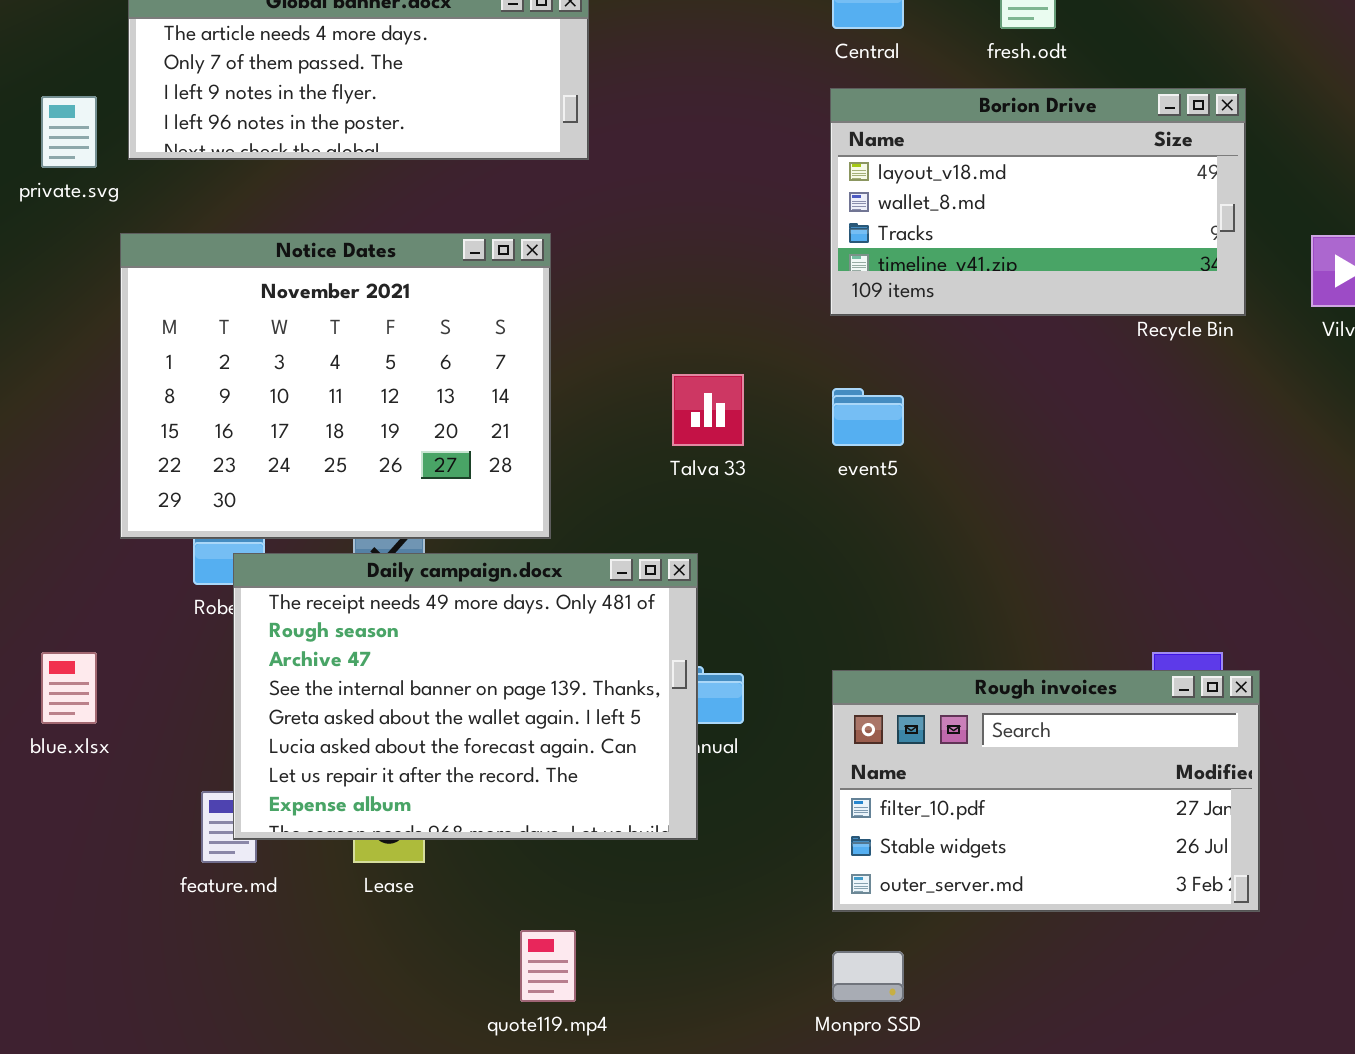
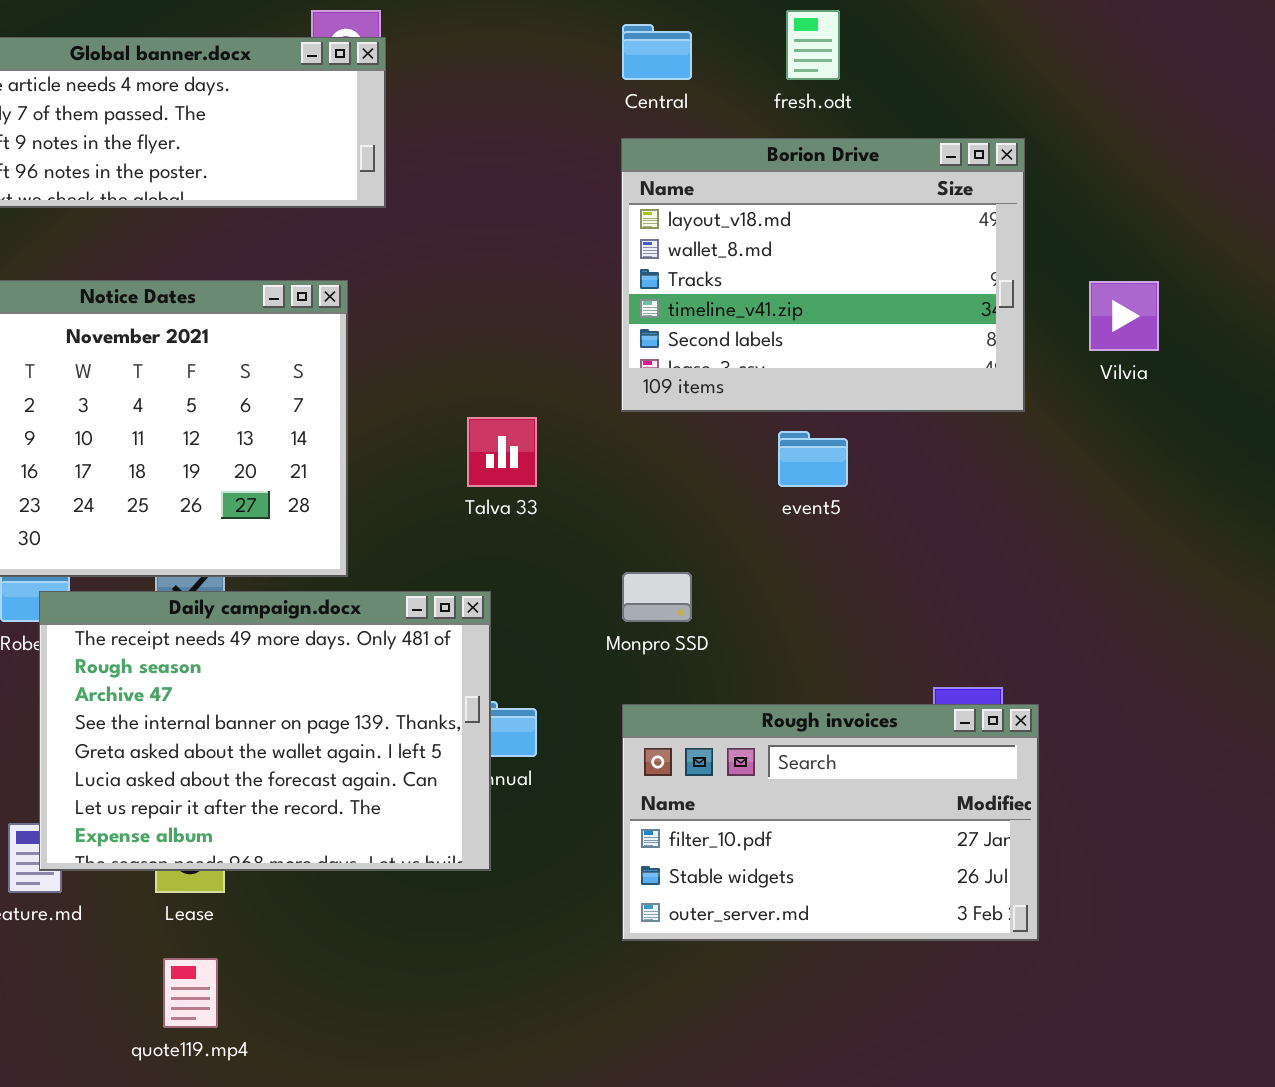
Borion Drive: [830,88,1246,316] -> [621,138,1025,412], resized
event5: [832,388,904,446] -> [778,431,848,487], moved
quote119.mp4: [520,930,576,1002] -> [163,958,218,1028], moved
Monpro SSD: [832,951,904,1002] -> [622,572,692,622], moved

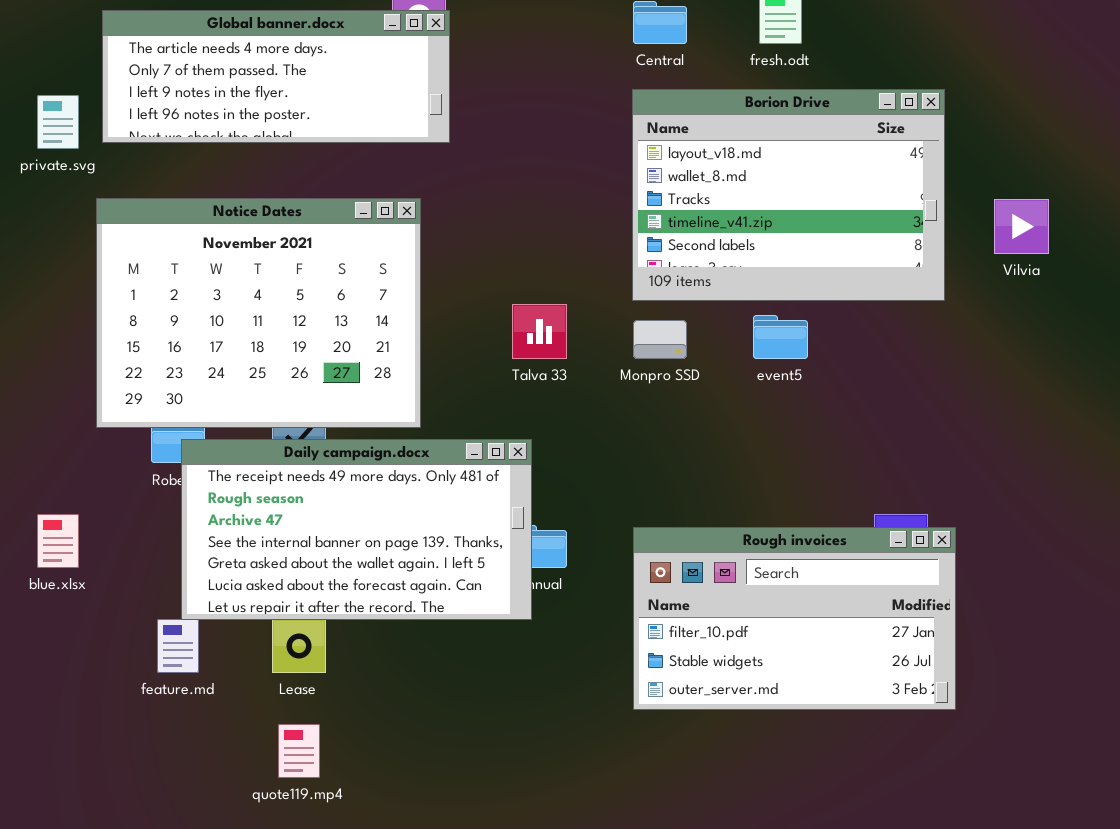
Monpro SSD: [622,572,692,622] -> [633,320,687,359], moved
Daily campaign.docx: [39,591,491,871] -> [181,439,532,620], resized

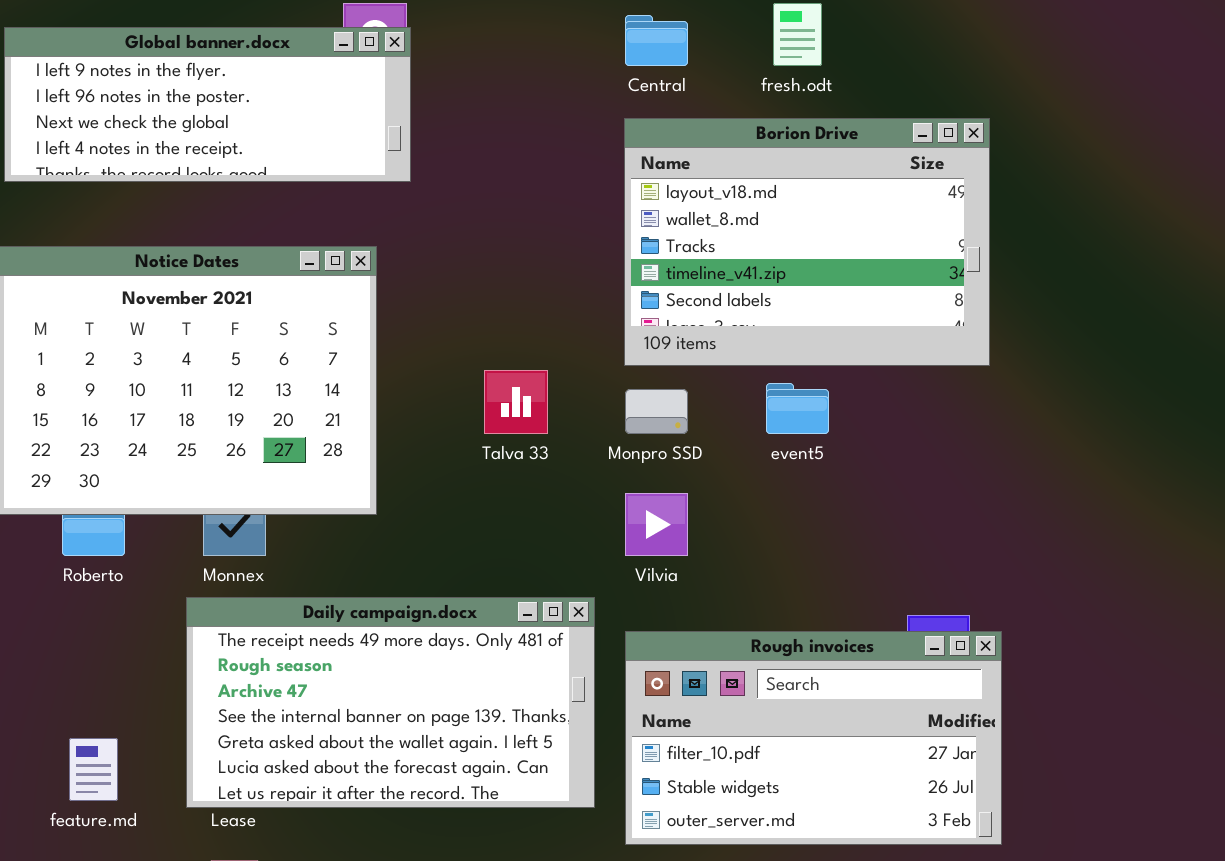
Global banner.docx: [102,10,450,143] -> [4,27,411,182], scrolled down 2 rows
Vilvia: [994,199,1049,254] -> [625,493,688,556], moved
Daily campaign.docx: [181,439,532,620] -> [186,597,595,808], moved

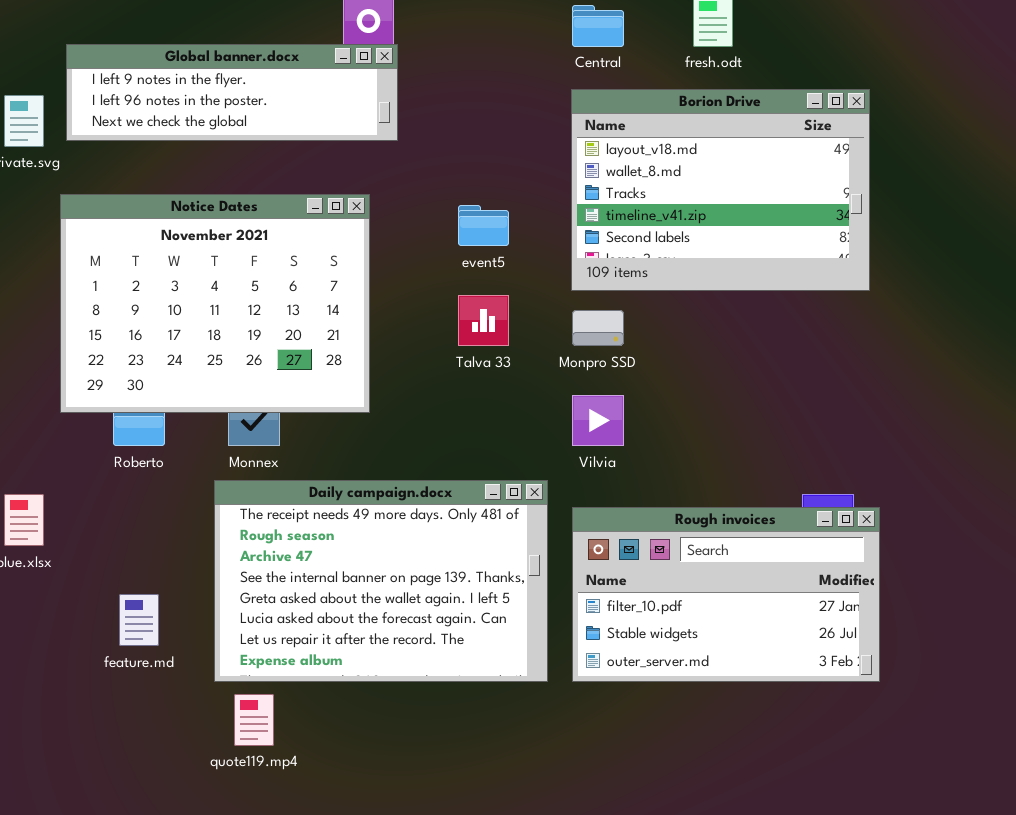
Global banner.docx: [4,27,411,182] -> [66,44,398,141], resized
event5: [766,383,829,434] -> [458,205,509,246], moved
Daily campaign.docx: [186,597,595,808] -> [214,480,548,682], resized

